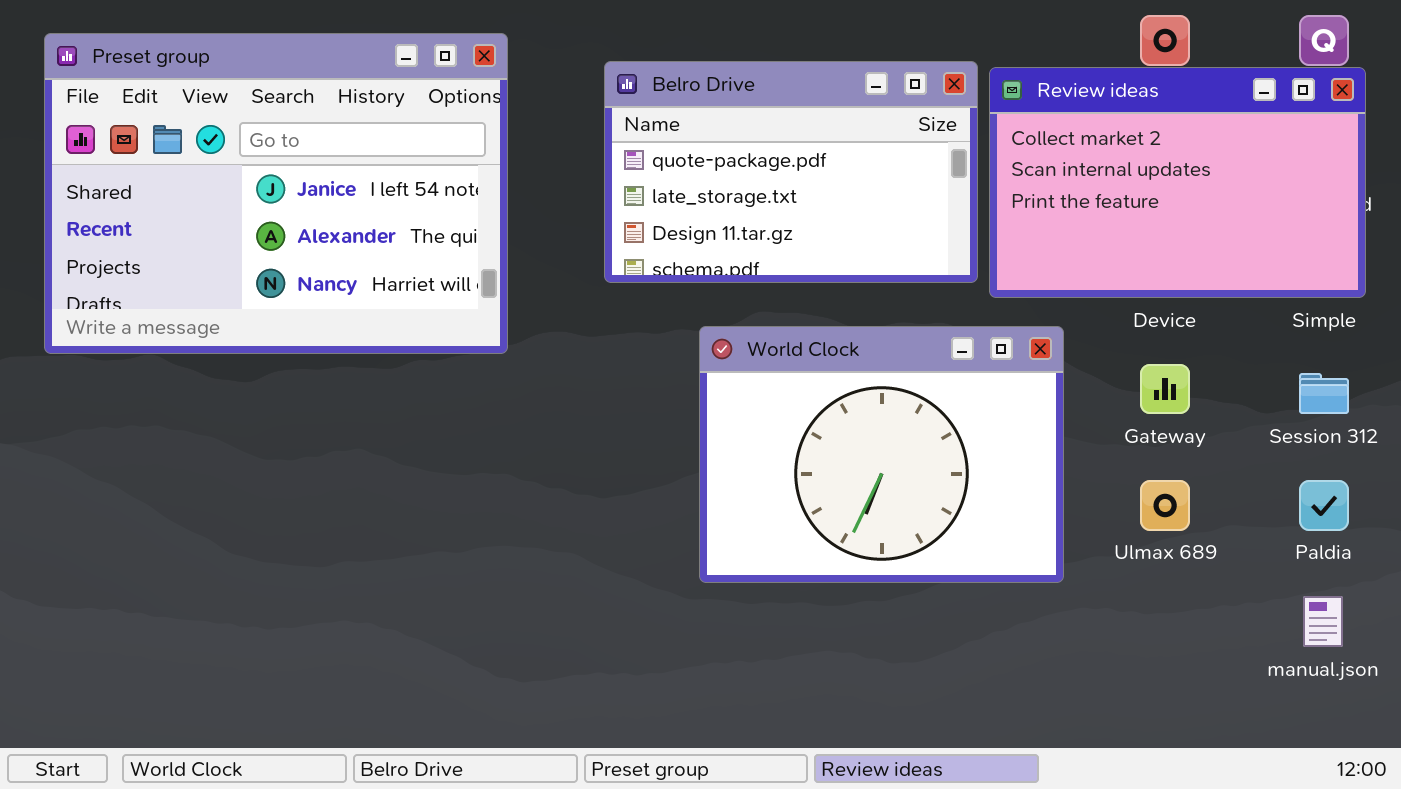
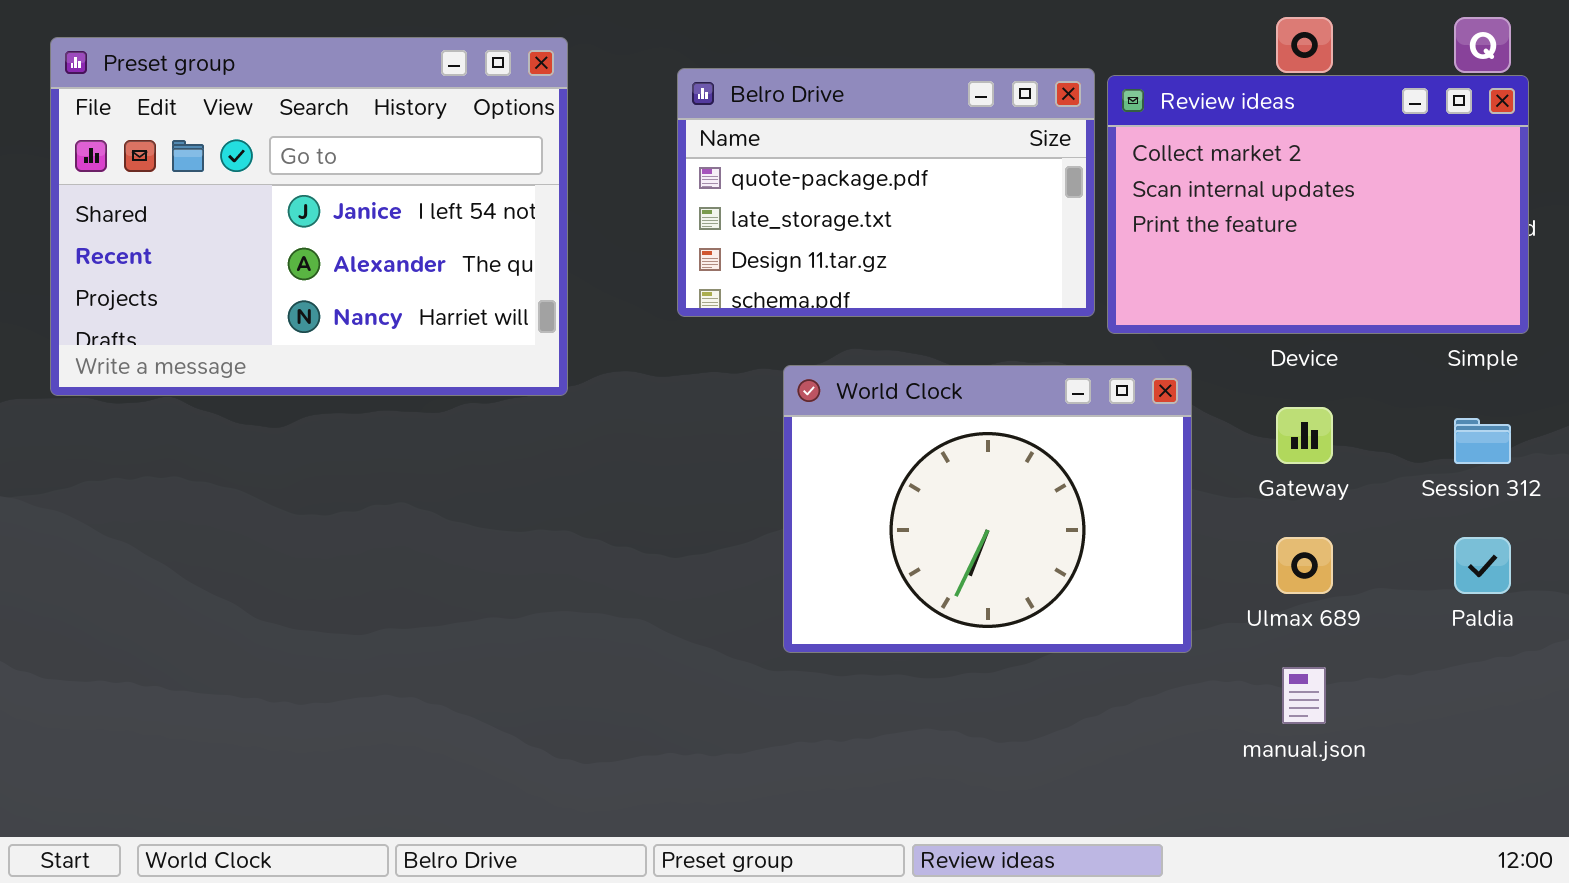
manual.json: [1303,596,1343,647] -> [1282,667,1326,724], moved

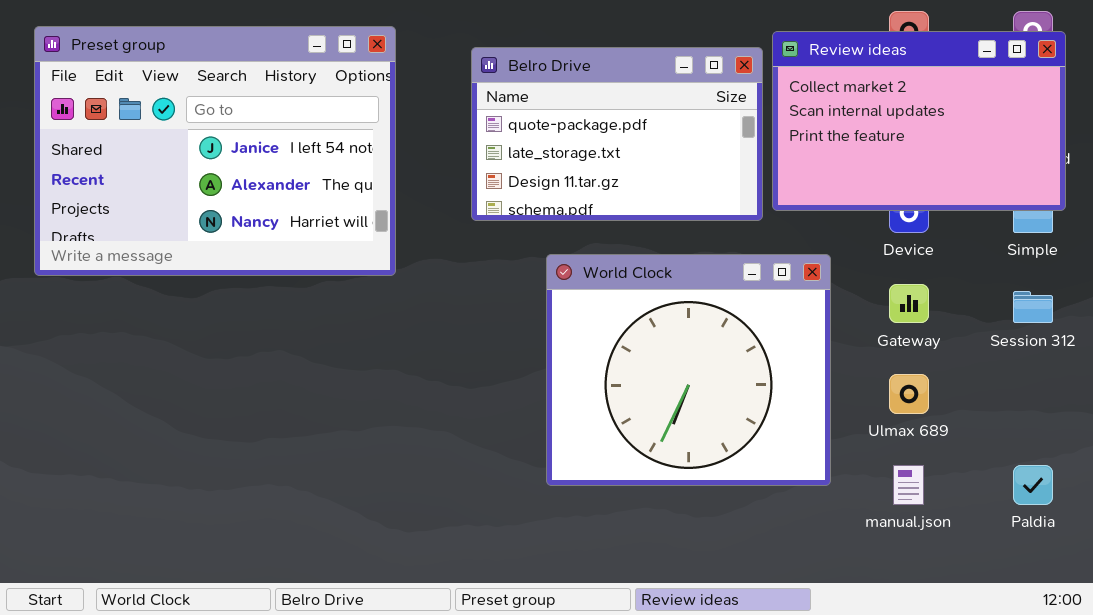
Review ideas: [1107,75,1529,334] -> [772,31,1066,211], moved
World Clock: [783,365,1192,653] -> [546,254,831,486], resized
Paldia: [1454,537,1511,594] -> [1013,465,1053,505], moved

